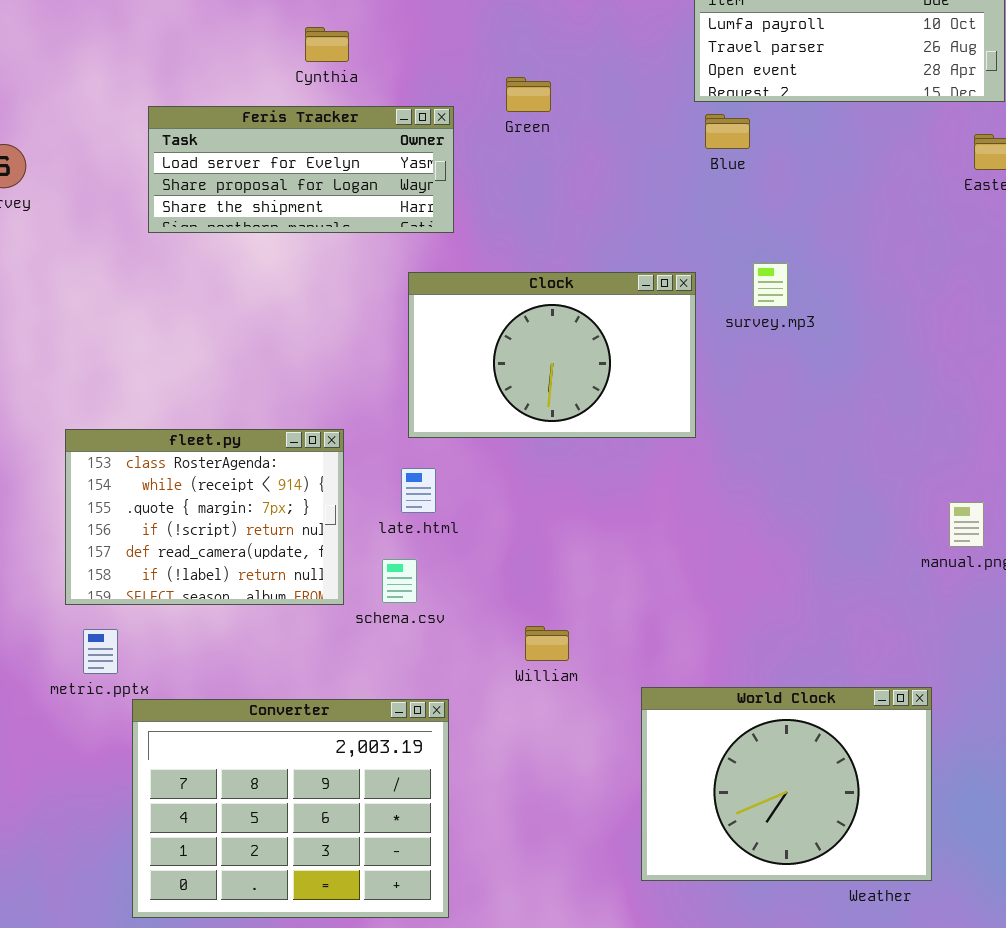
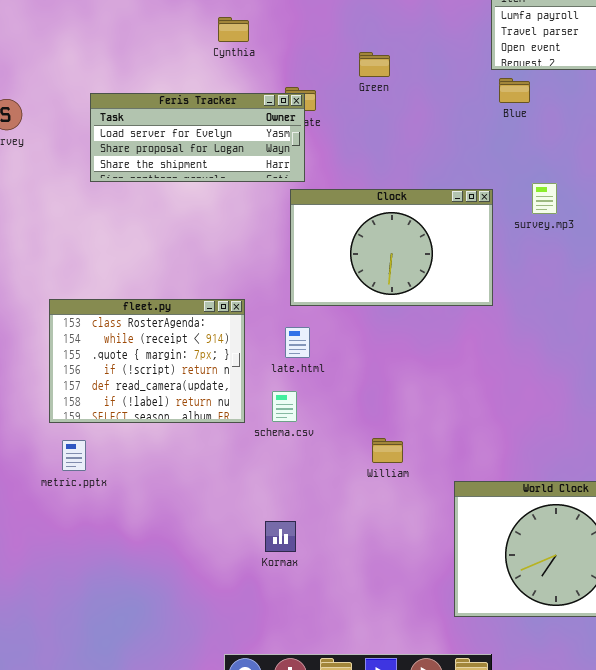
Feris Tracker: [148,106,454,233] -> [90,93,305,182], moved
Converter: [132,699,449,918] -> none, closed

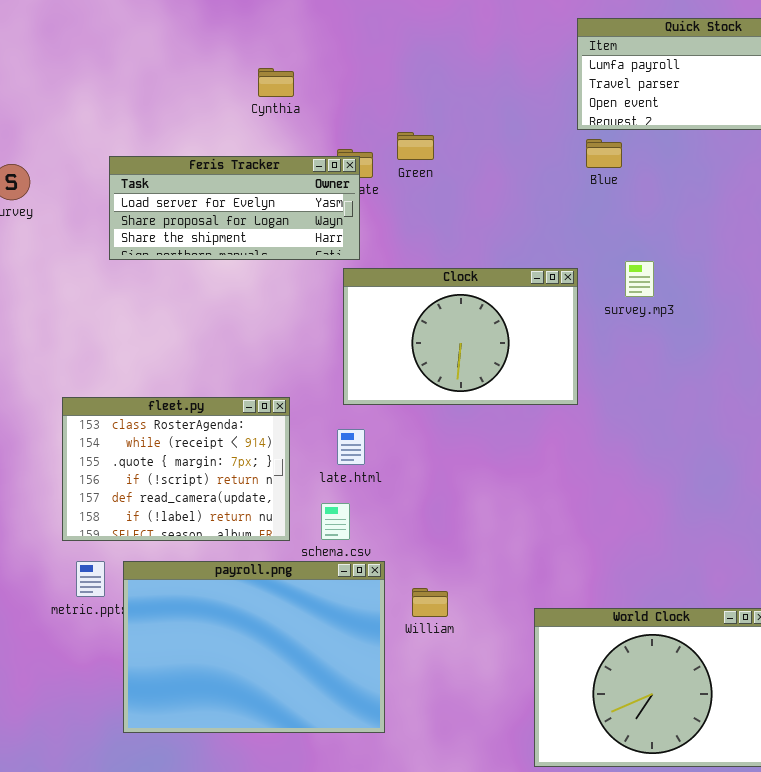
Green: [359,52,390,77] -> [397,132,434,160], moved
William: [372,438,403,463] -> [412,588,448,617], moved
payroll.png: none -> [123,561,385,733], opened

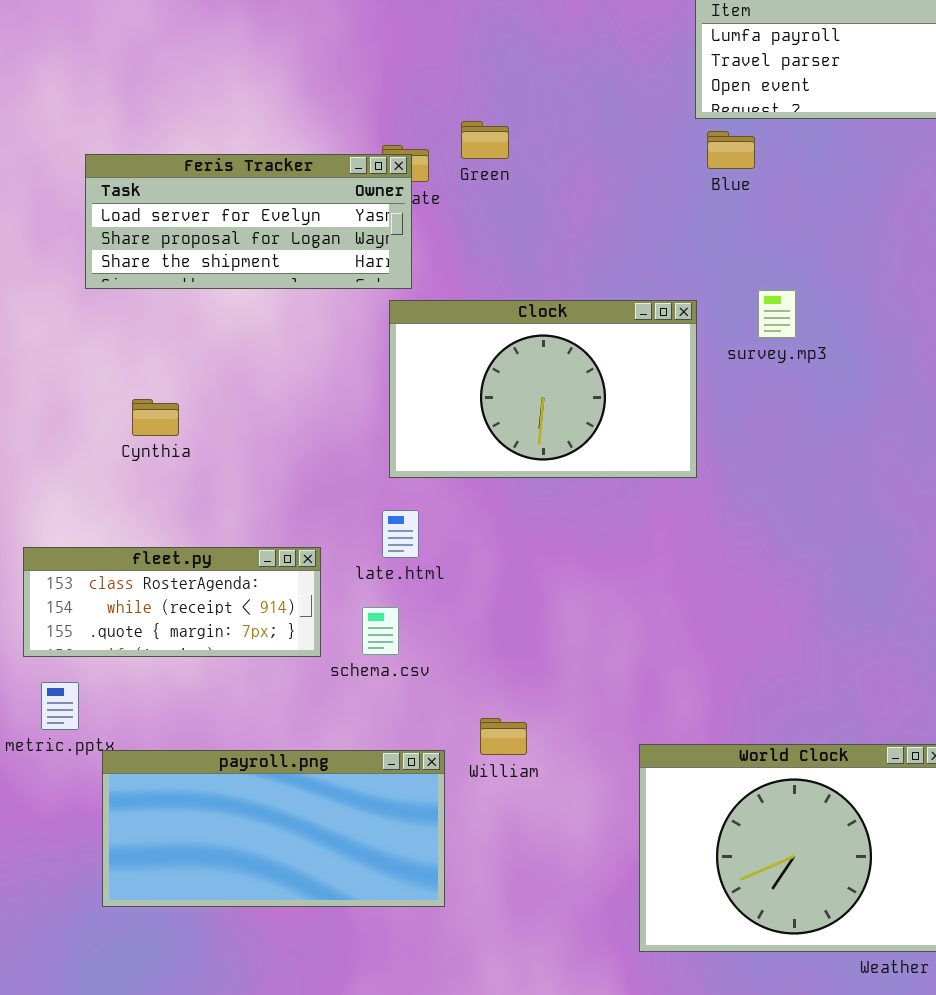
Cynthia: [258,68,294,97] -> [132,399,179,436], moved
fleet.py: [62,397,290,541] -> [23,547,321,657], resized
payroll.png: [123,561,385,733] -> [102,750,445,907], resized

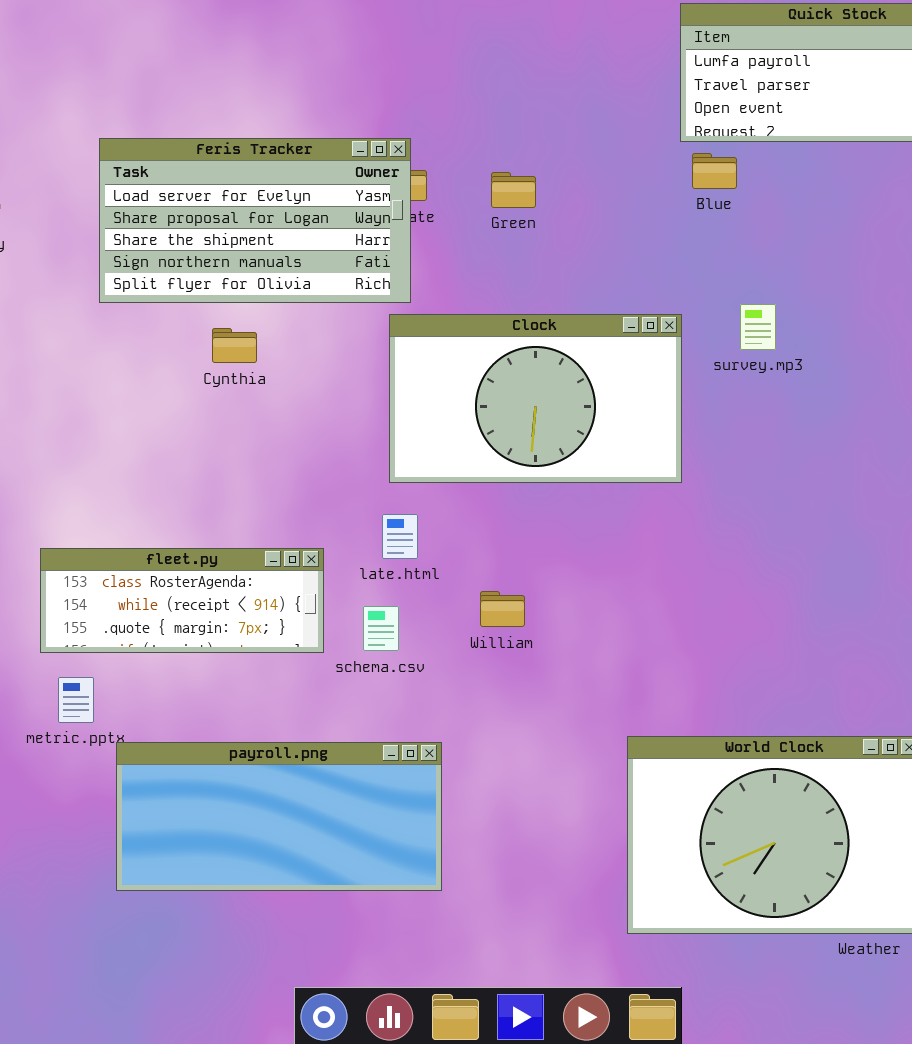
Green: [461,121,509,159] -> [491,172,536,208], moved
Feris Tracker: [85,154,412,289] -> [99,138,411,303], resized
Cynthia: [132,399,179,436] -> [212,328,257,363], moved
William: [480,718,527,755] -> [480,591,525,627], moved

